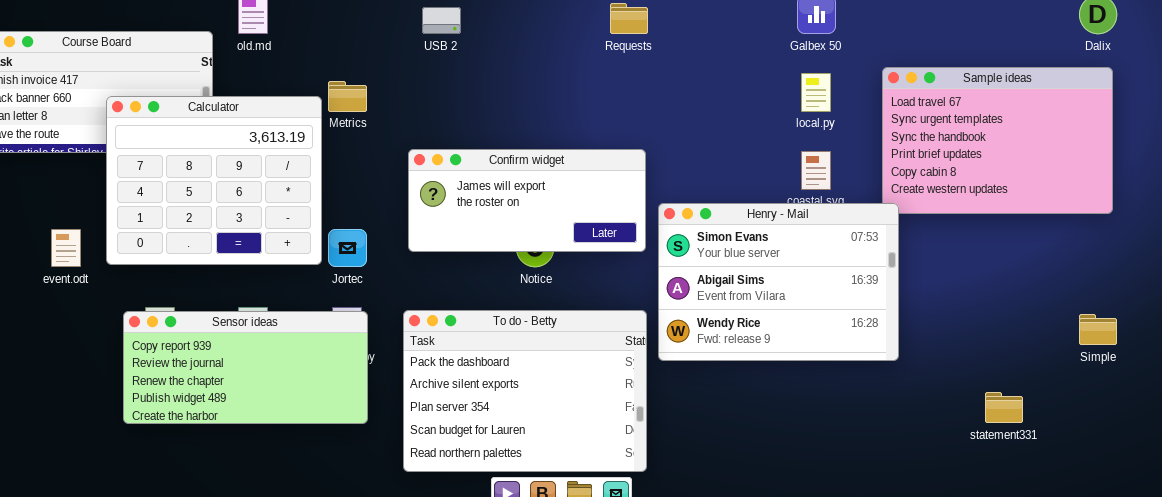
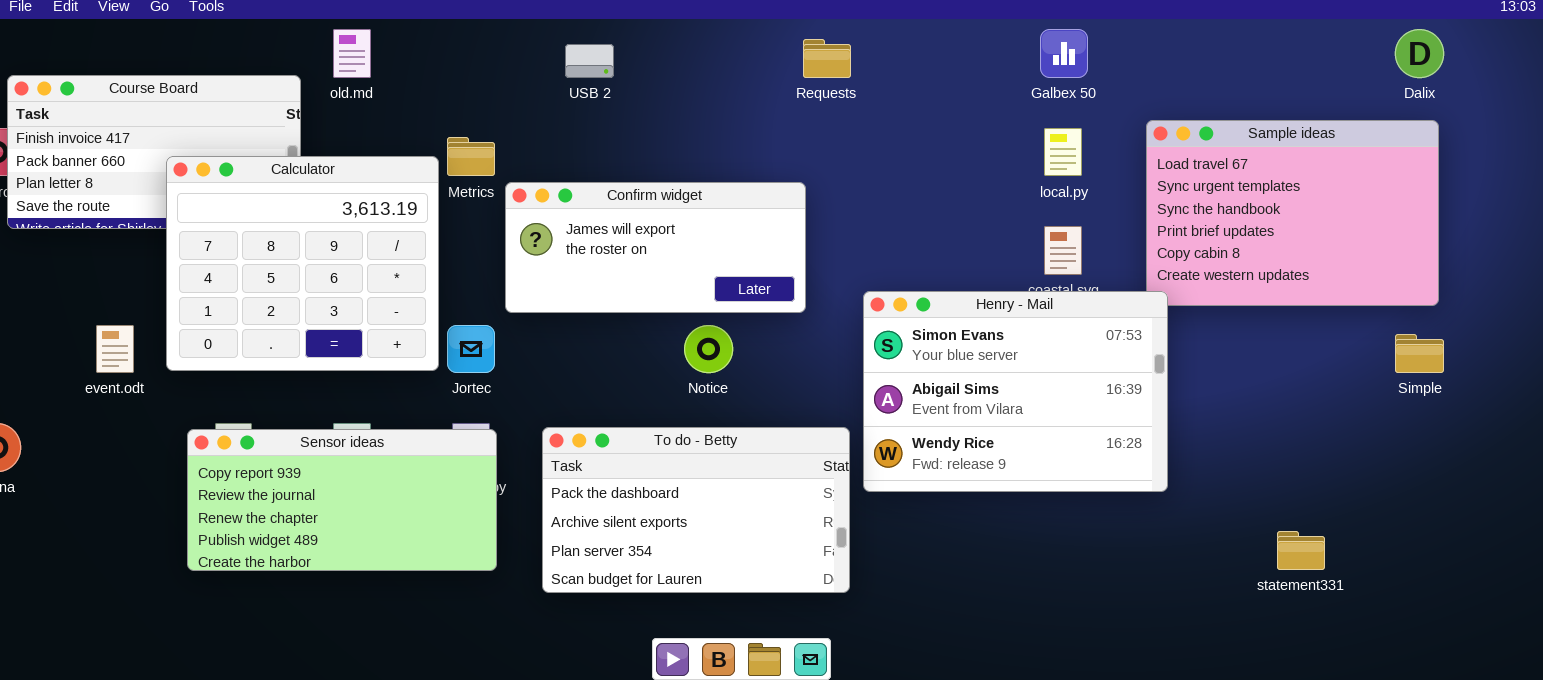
Confirm widget: [408,149,646,252] -> [505,182,806,313], moved
To do - Betty: [403,310,647,472] -> [542,427,850,593], resized
Simple: [1079,314,1117,345] -> [1395,334,1444,373], moved

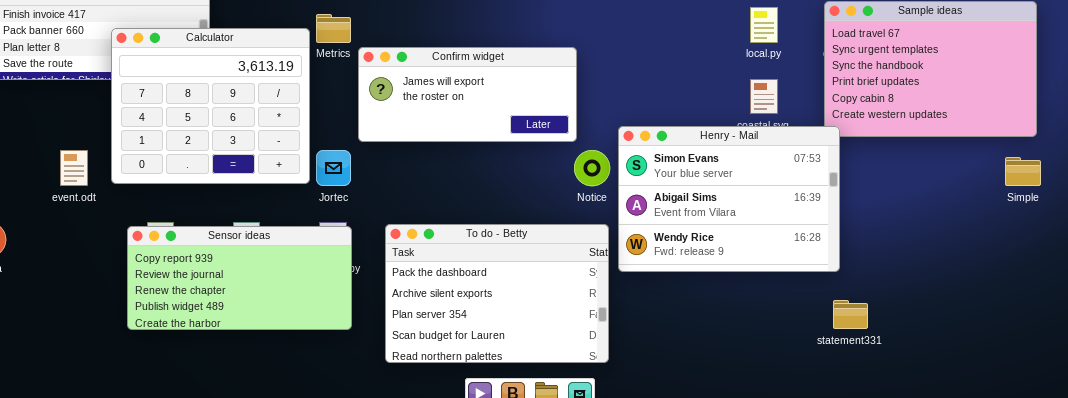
Notice: [684,325,733,373] -> [574,150,610,186], moved
To do - Betty: [542,427,850,593] -> [385,224,609,363], resized
statement331: [1277,531,1325,570] -> [833,300,868,329], moved

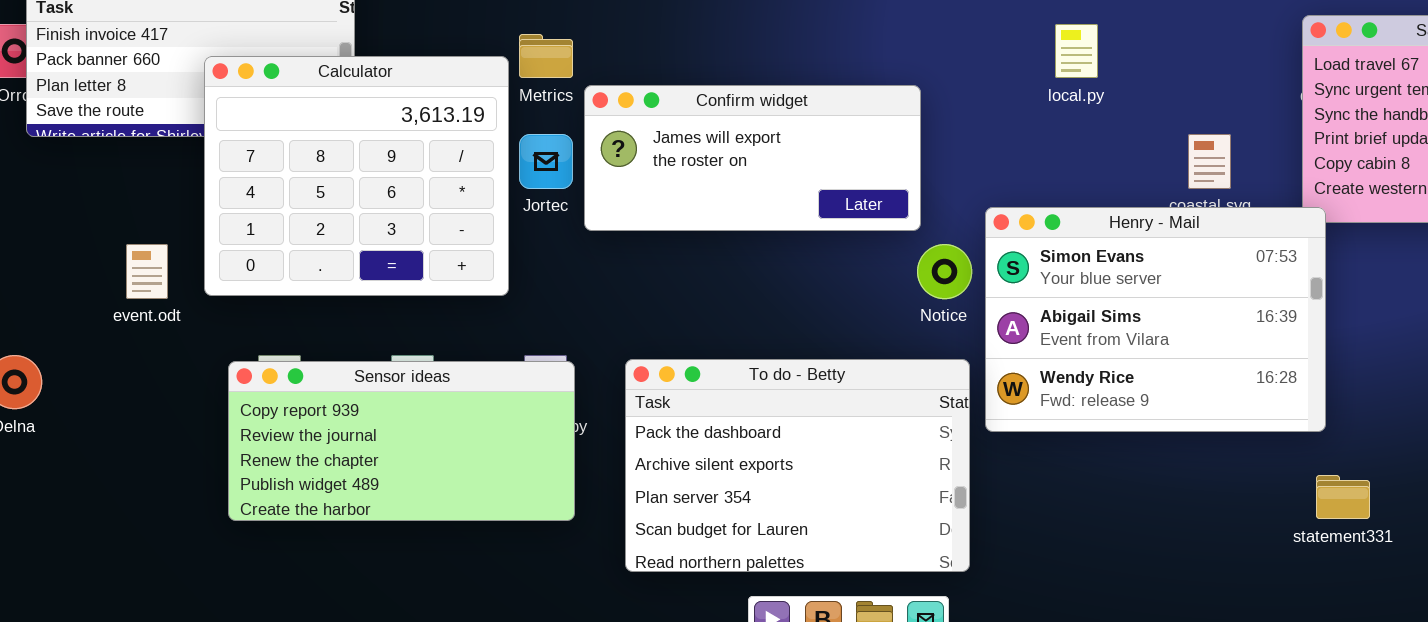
local.py: [750,7,778,43] -> [1055,24,1098,78], moved
Jortec: [316,150,351,186] -> [519,134,573,189], moved

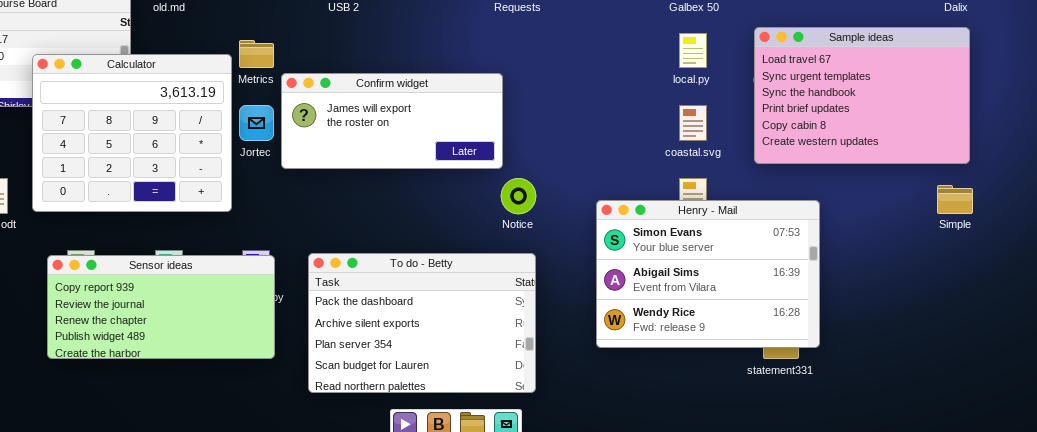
local.py: [1055,24,1098,78] -> [679,33,707,68], moved
Henry - Mail: [985,207,1326,432] -> [596,200,820,348], moved

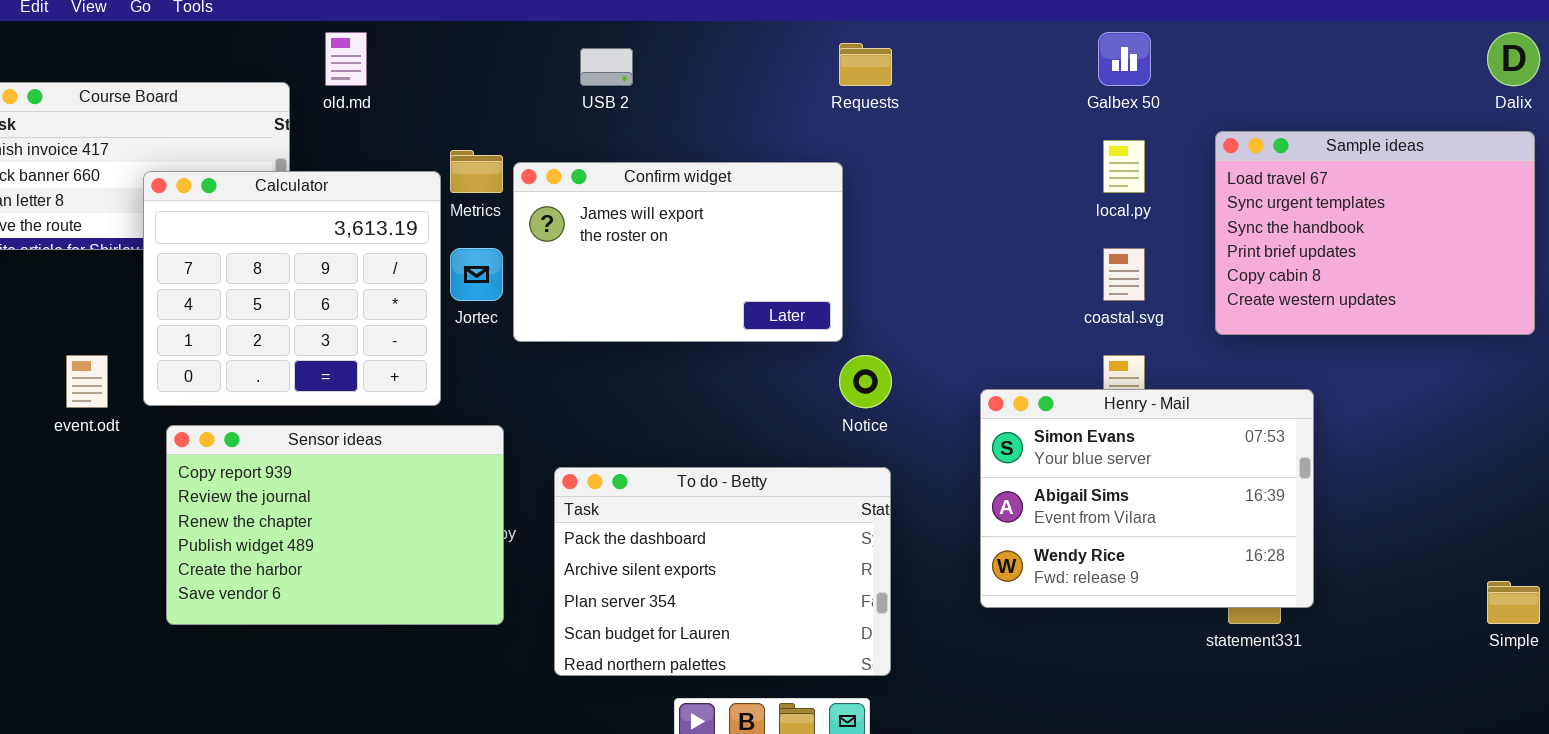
Confirm widget: [281,73,503,169] -> [513,162,843,342], resized
Simple: [937,185,973,214] -> [1487,581,1540,624], moved
Sensor ideas: [47,255,275,359] -> [166,425,504,625], resized

